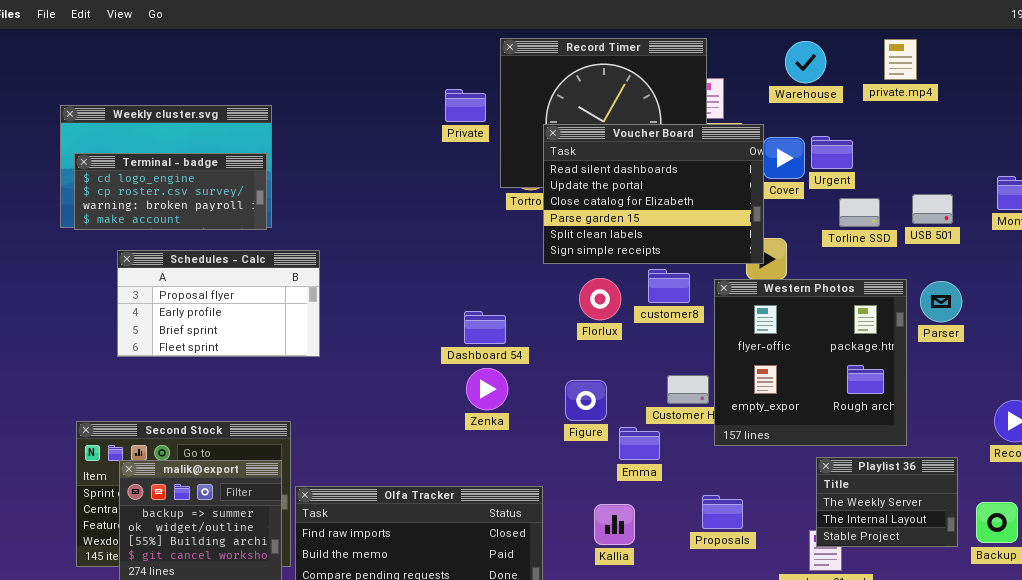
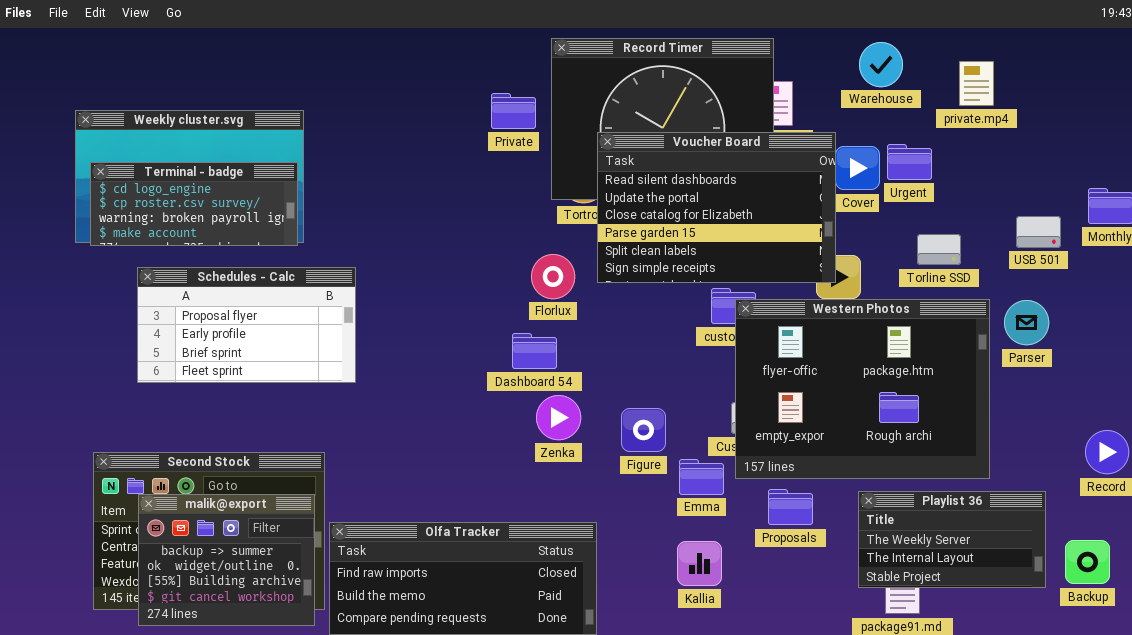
private.mp4: [884,39,917,80] -> [959,61,994,106], moved
USB 501: [912,194,953,224] -> [1016,216,1061,248], moved
Torline SSD: [839,198,880,227] -> [917,234,961,265], moved
Florlux: [579,278,621,320] -> [531,254,575,299], moved
Western Photos: [714,279,907,446] -> [735,299,990,479], resized
Zenka: [466,368,508,410] -> [536,395,581,440], moved
Playlist 36: [816,457,958,547] -> [858,491,1046,588], resized
Proposals: [702,495,743,529] -> [768,489,813,525], moved
Kallia: [594,504,635,545] -> [677,541,722,586], moved

